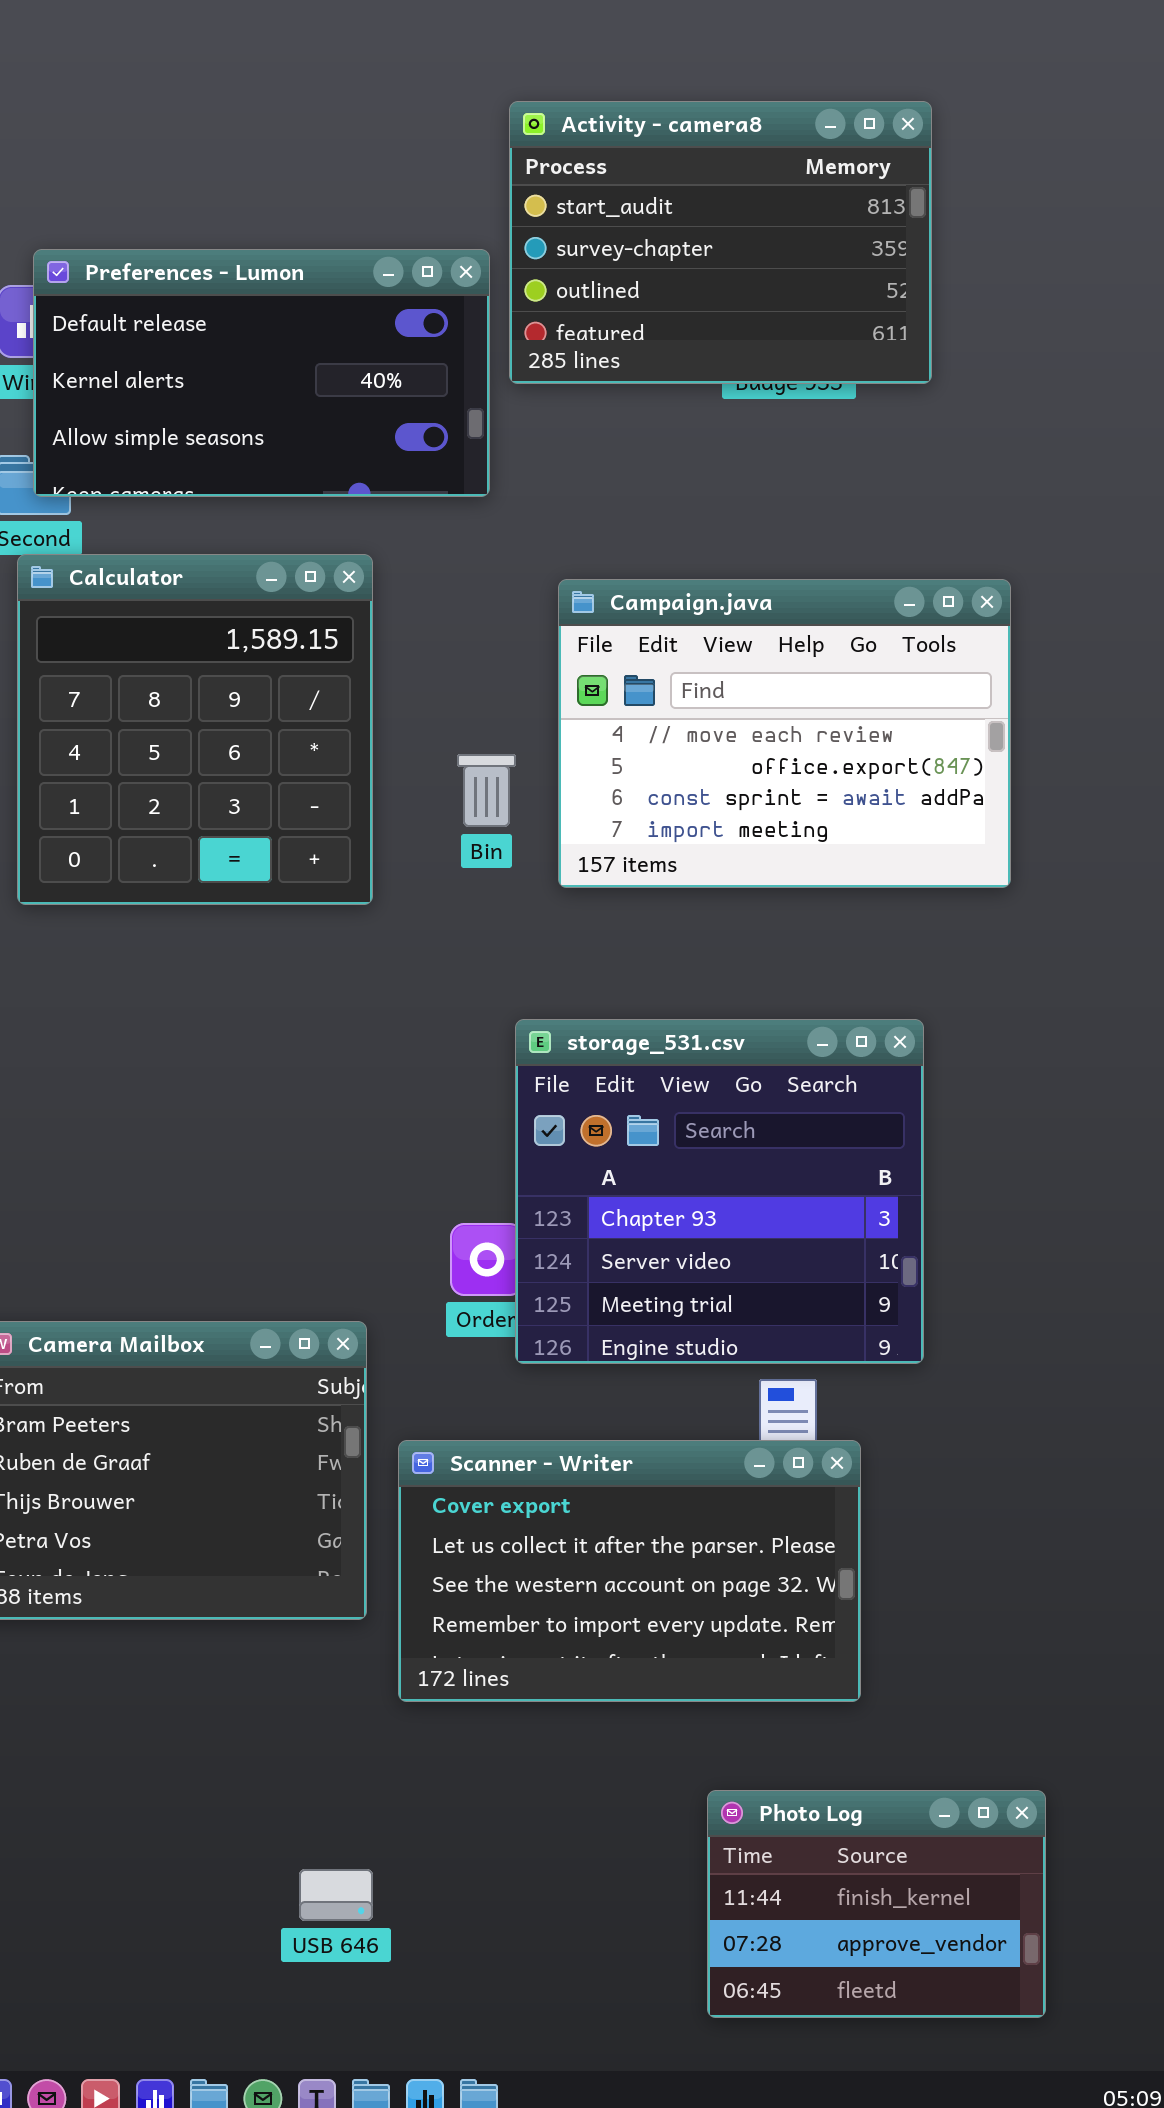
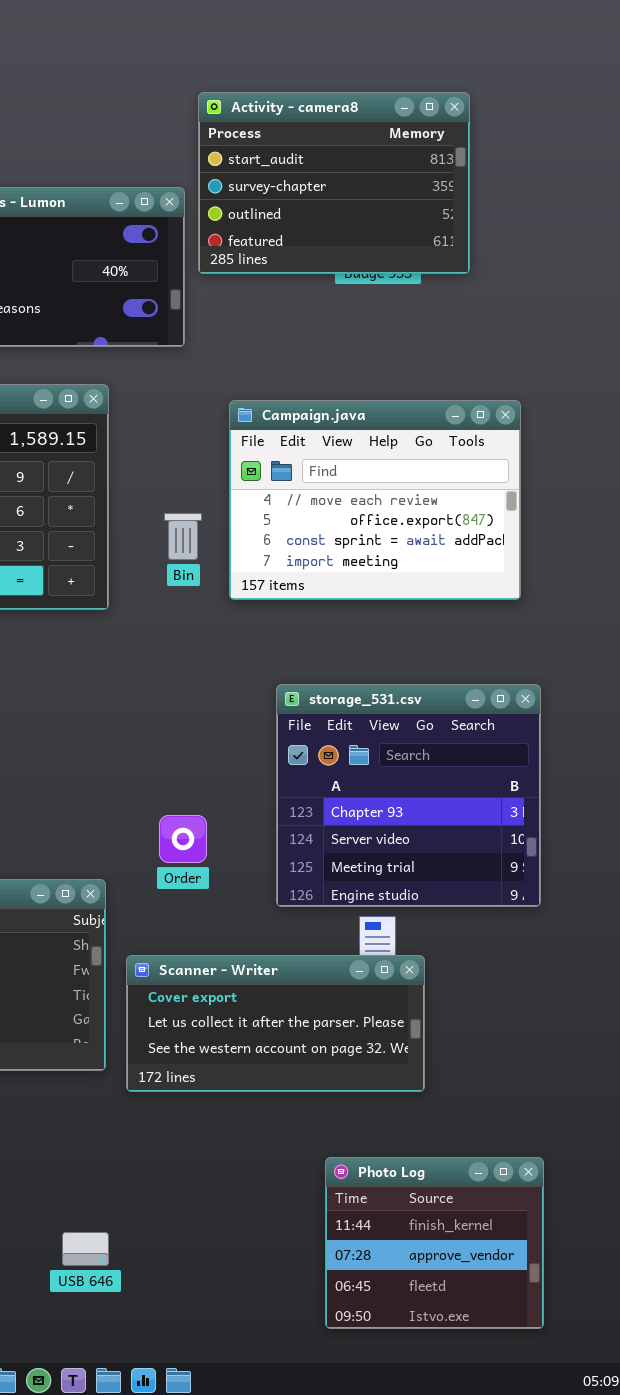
storage_531.csv: [515,1019,924,1364] -> [276,684,541,907], moved
Scanner - Writer: [398,1440,861,1702] -> [126,955,425,1092], resized
Photo Log: [707,1790,1046,2018] -> [325,1157,544,1329], resized

